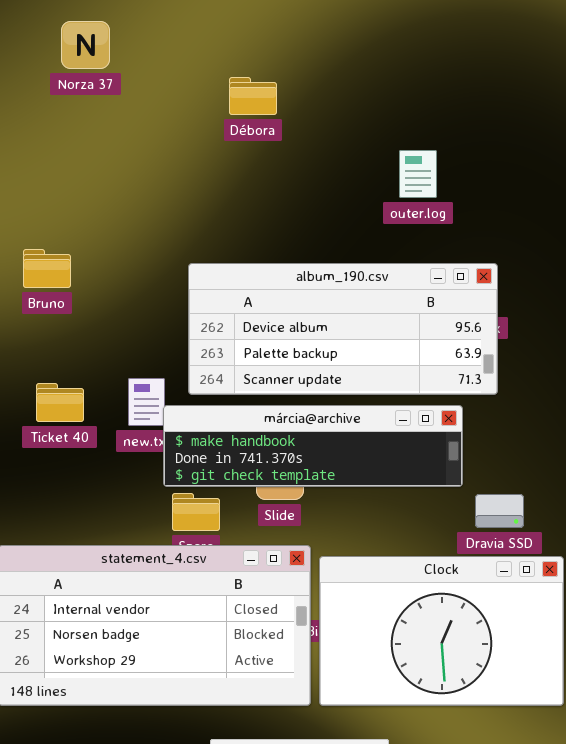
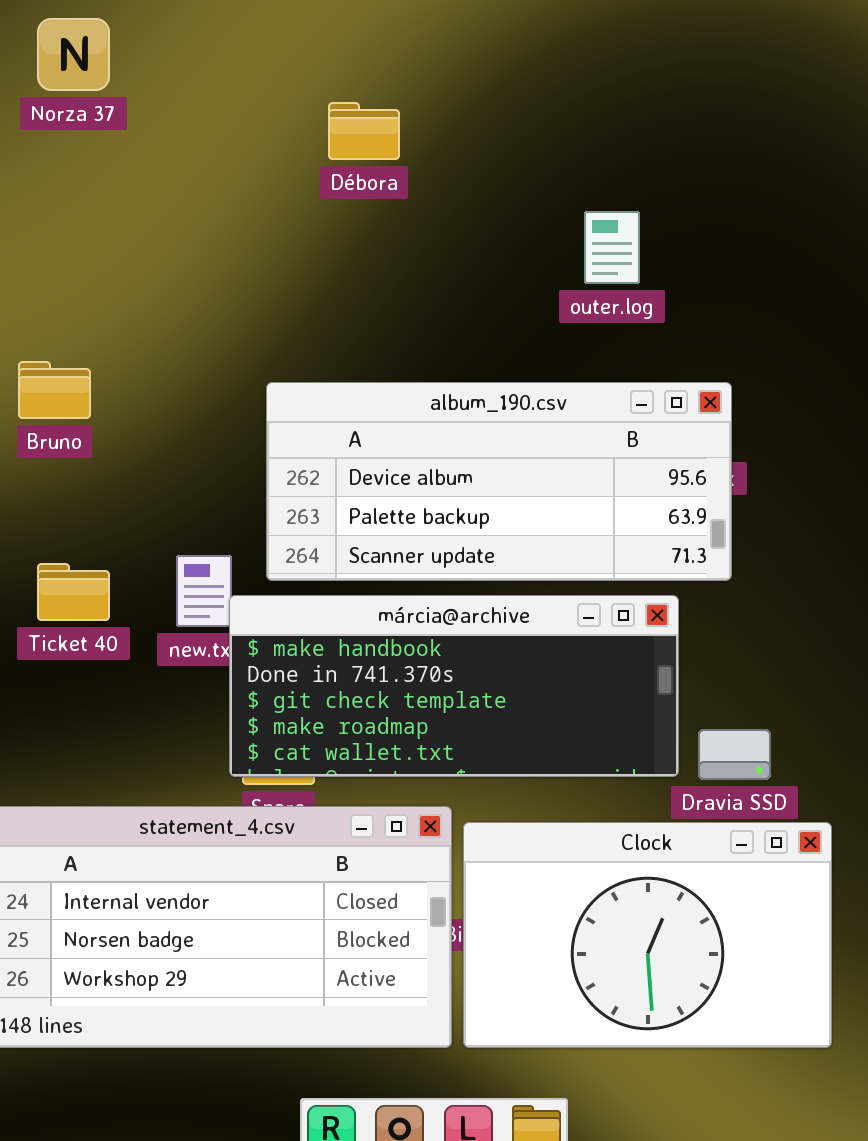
Norza 37: [61,21,110,69] -> [37,18,110,91], moved
márcia@archive: [163,405,463,487] -> [229,595,679,777], resized

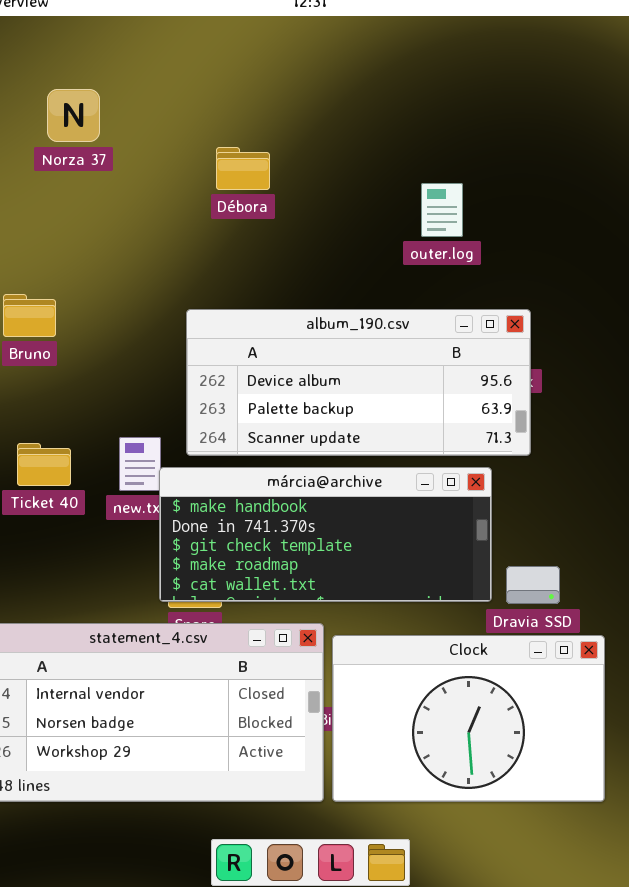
Norza 37: [37,18,110,91] -> [47,89,100,142], moved
Débora: [328,102,400,160] -> [216,147,270,190], moved

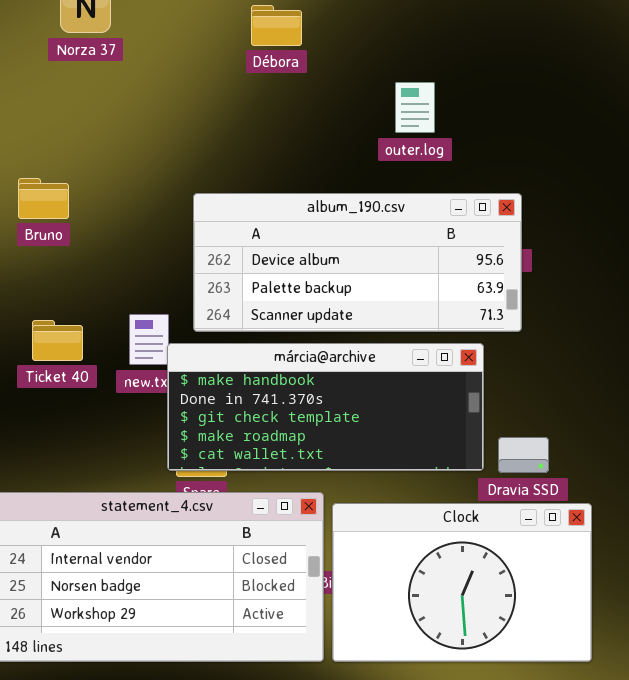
Débora: [216,147,270,190] -> [251,5,302,46], moved
outer.log: [421,183,463,237] -> [395,82,435,133], moved

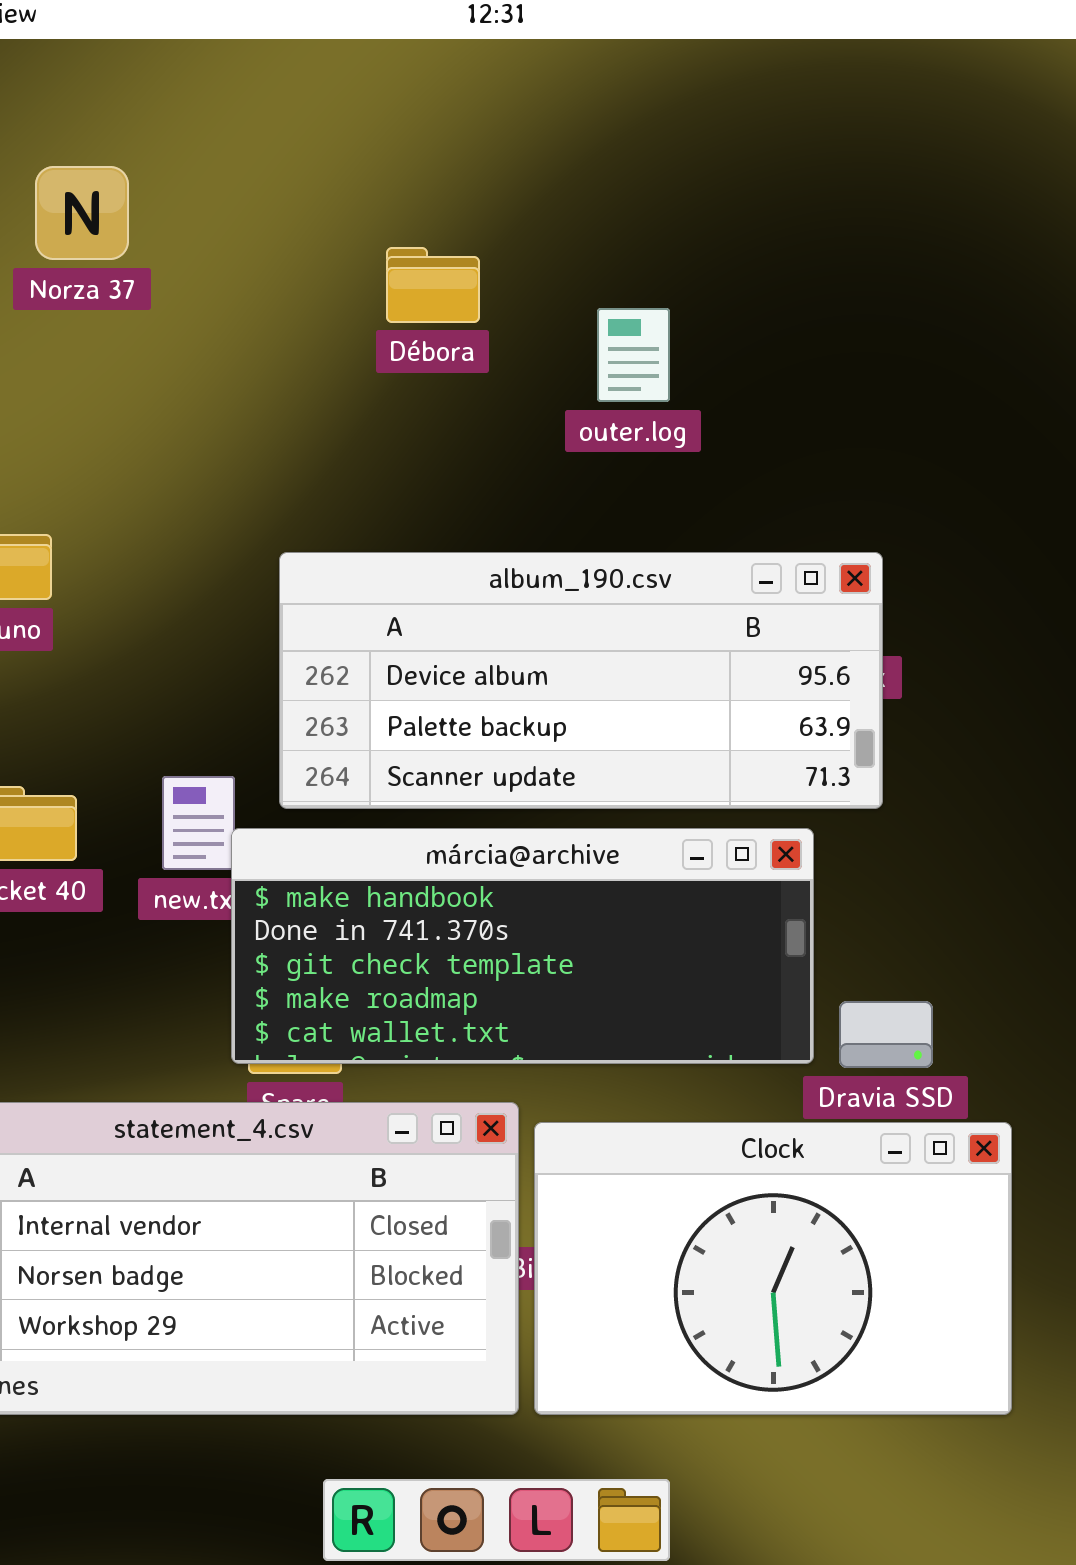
Débora: [251,5,302,46] -> [386,247,480,323], moved
outer.log: [395,82,435,133] -> [597,308,670,402], moved

